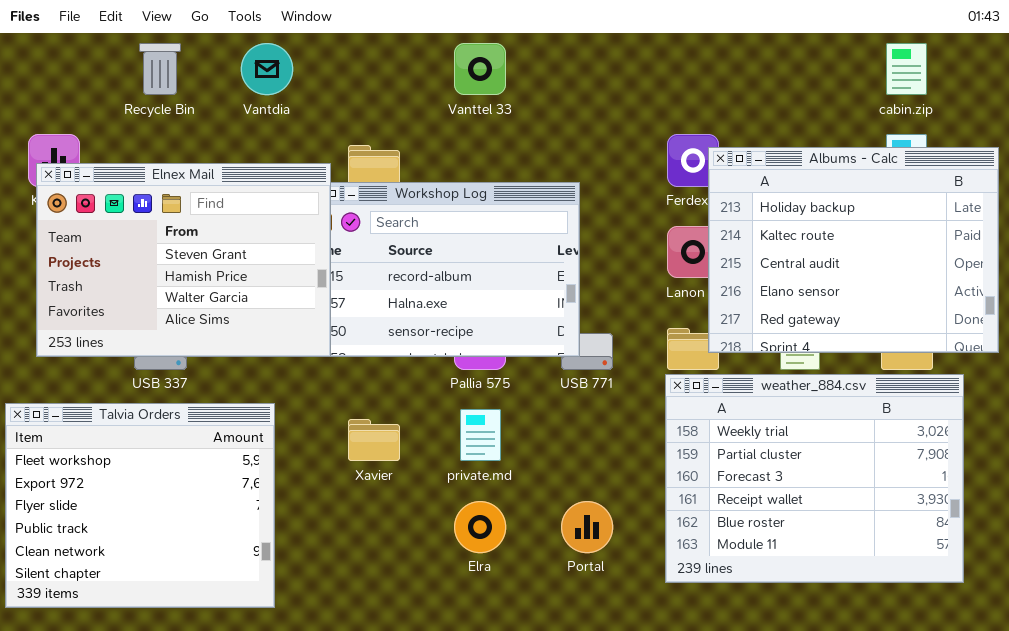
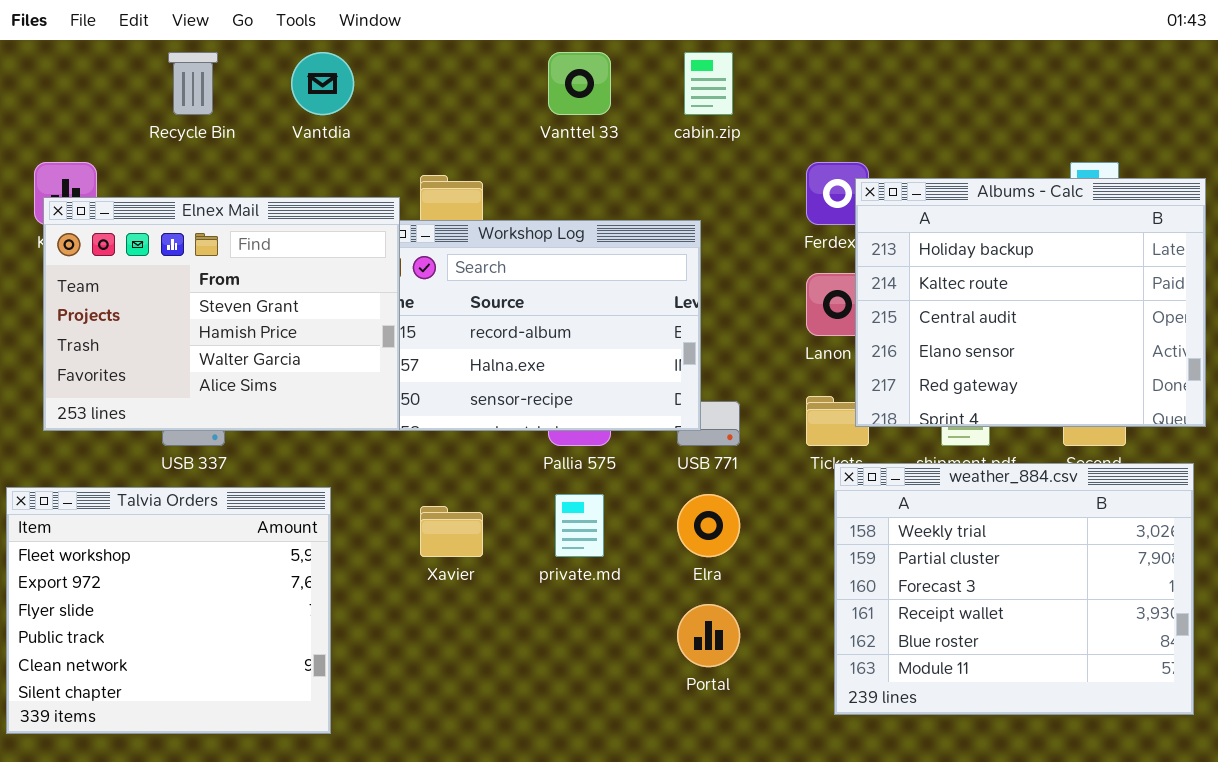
cabin.zip: [886,43,927,95] -> [684,52,733,115], moved
weather_884.csv: [665,374,964,583] -> [834,463,1194,715], moved
Elra: [454,501,506,553] -> [677,494,740,557], moved

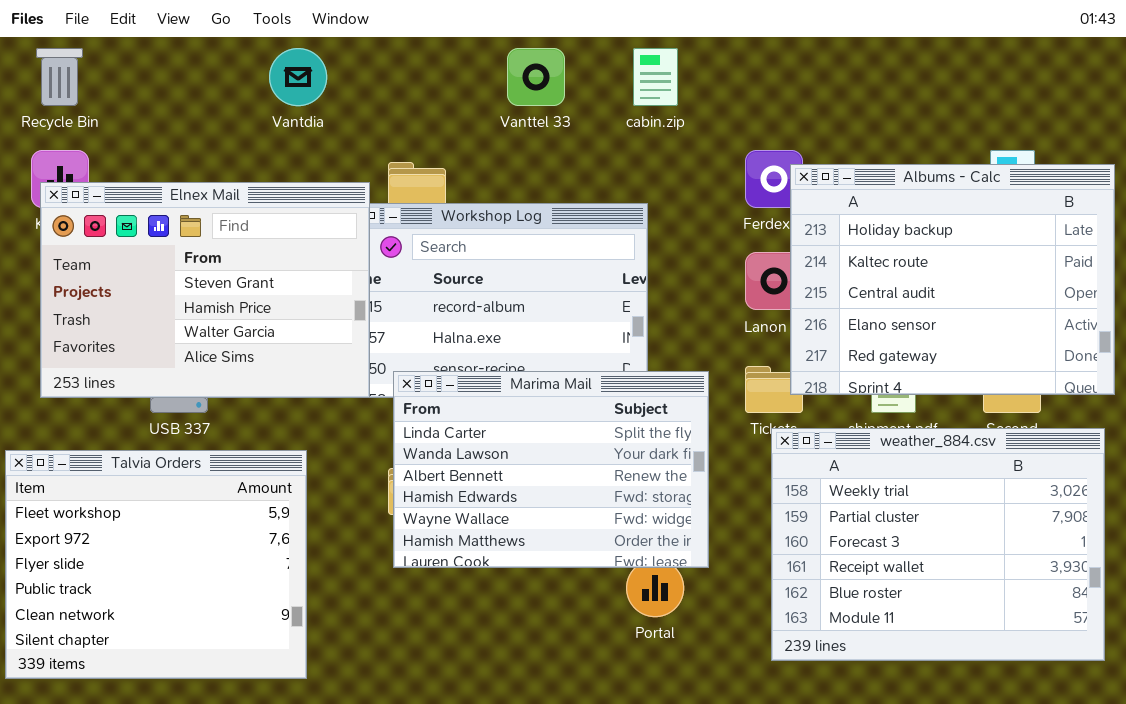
Recycle Bin: [168,52,218,115] -> [36,48,83,106], moved
Marima Mail: none -> [393,371,709,568], opened

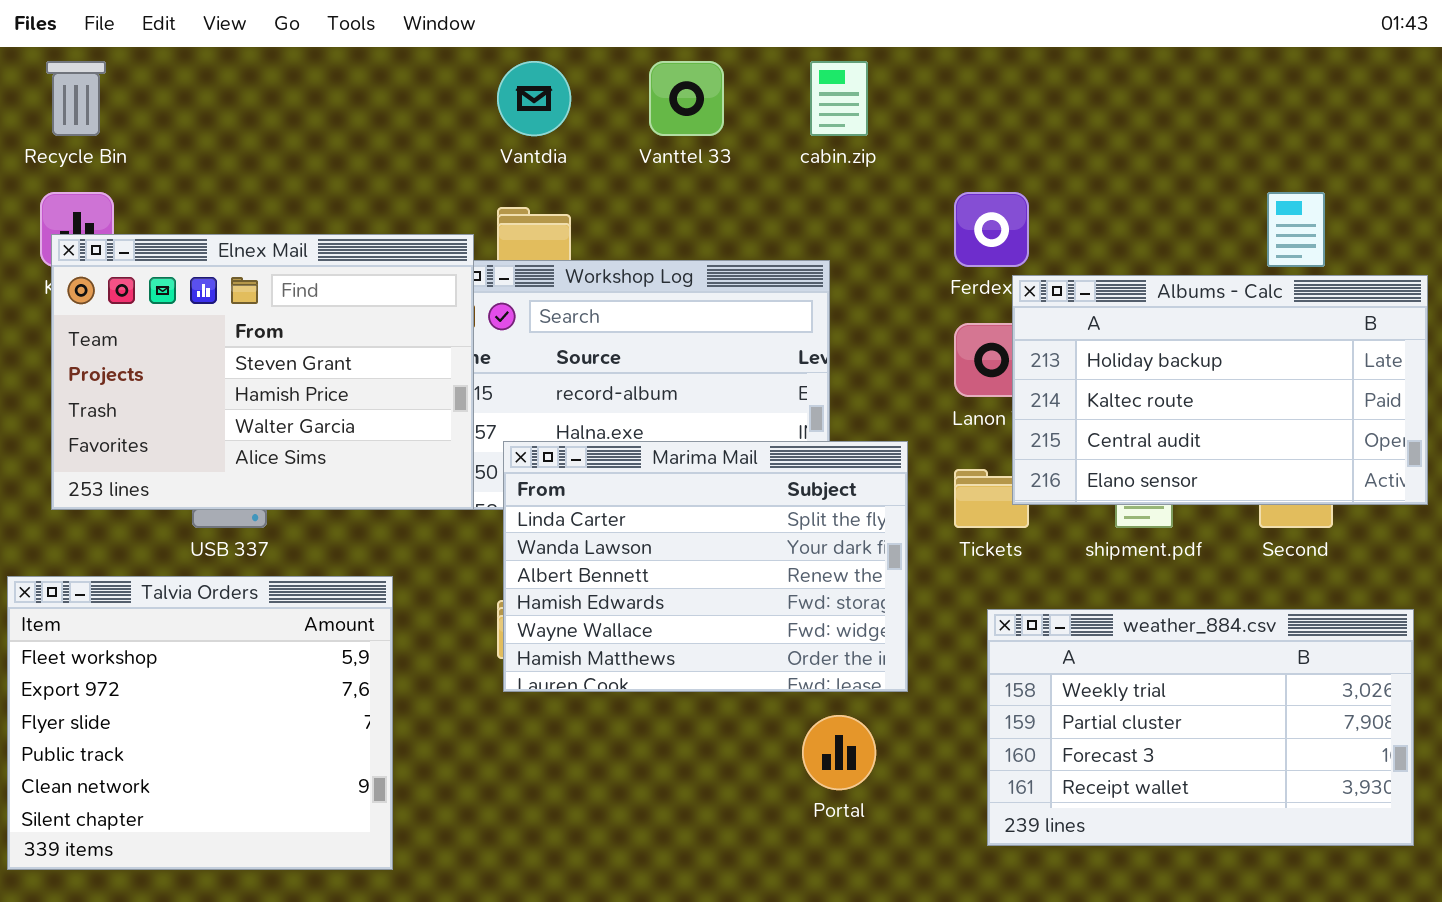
Vantdia: [269,48,327,106] -> [497,61,571,136], moved
Albums - Calc: [790,164,1115,395] -> [1012,275,1428,505], resized
Marima Mail: [393,371,709,568] -> [503,441,908,692], moved
weather_884.csv: [771,428,1105,661] -> [987,609,1414,846], resized

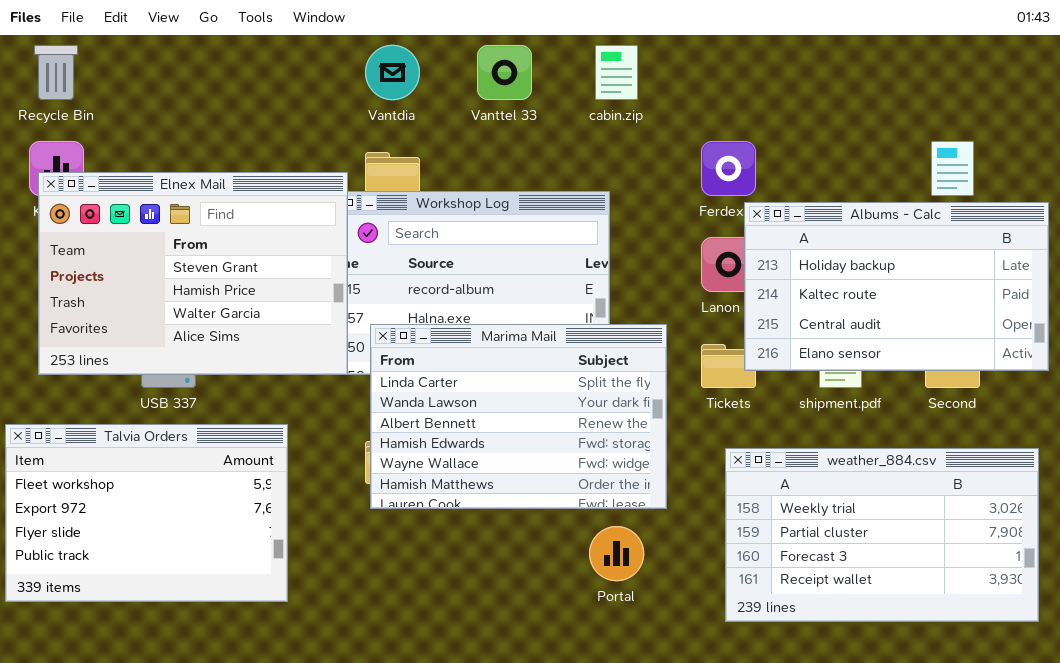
Talvia Orders: [7,576,393,870] -> [5,424,288,602], resized

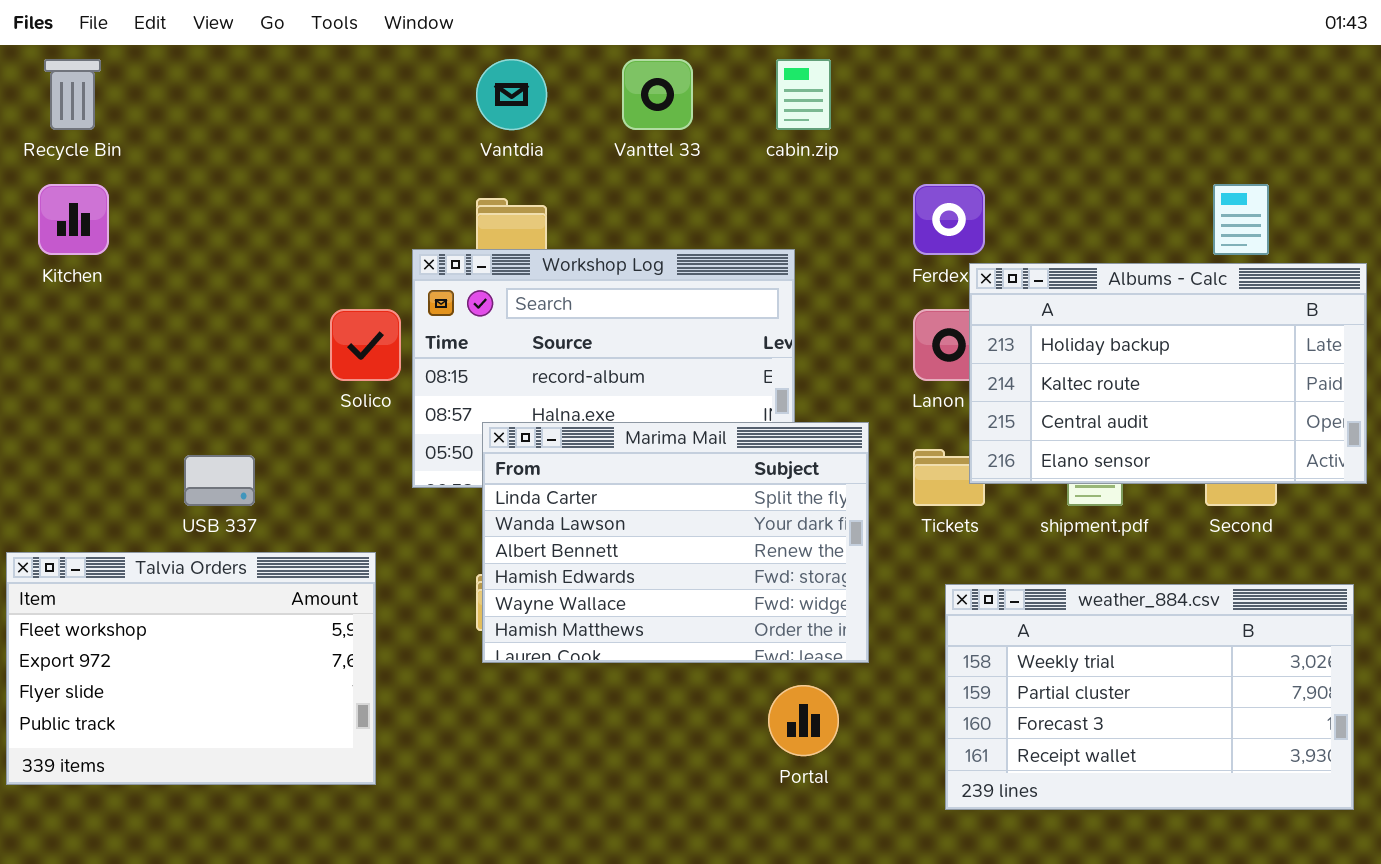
Elnex Mail: [38,172,348,375] -> none, closed

